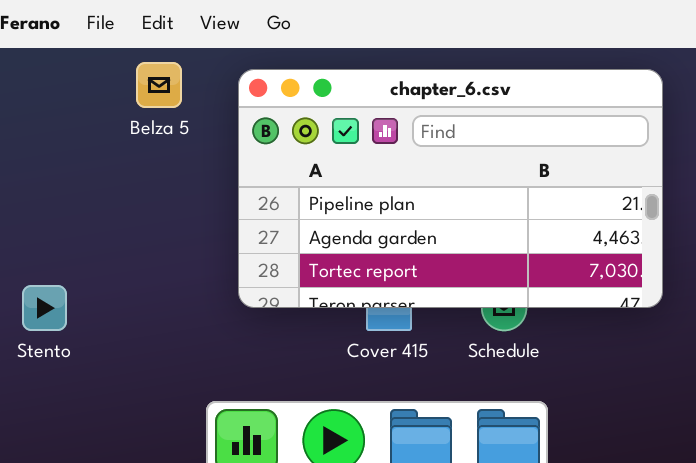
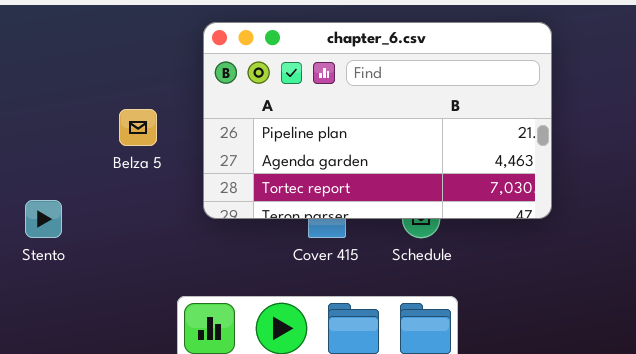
Belza 5: [136,62,182,108] -> [119,109,157,146], moved

